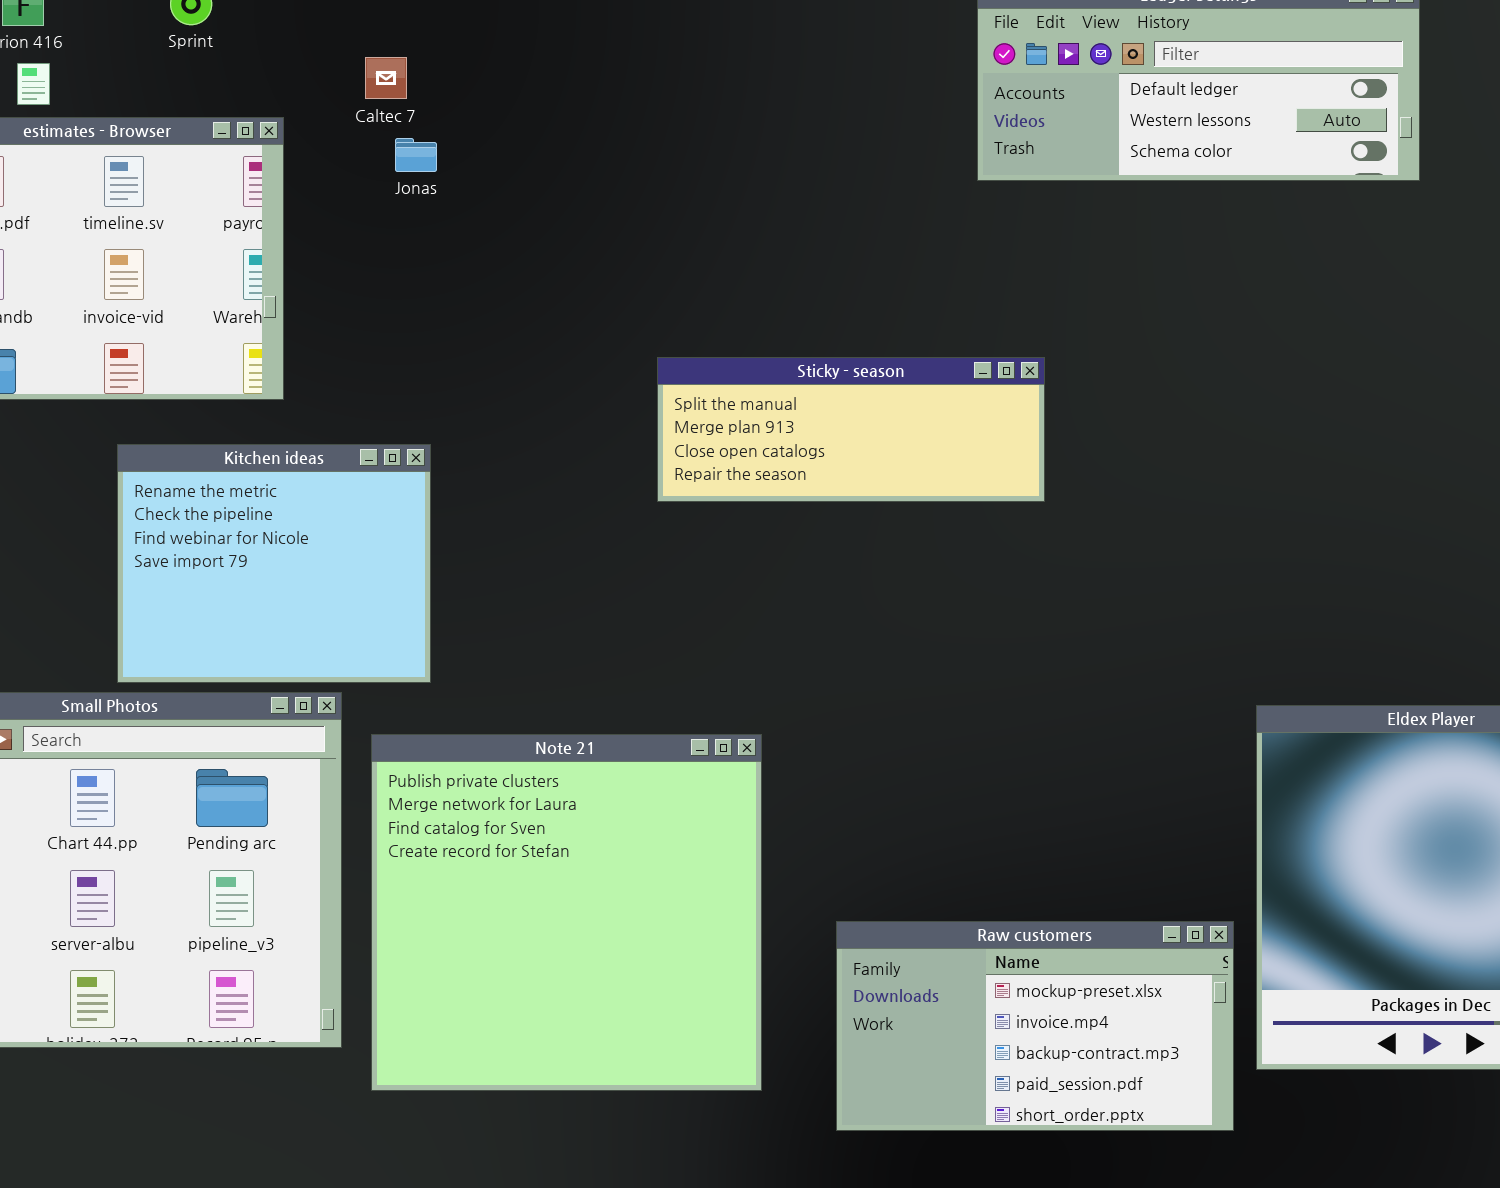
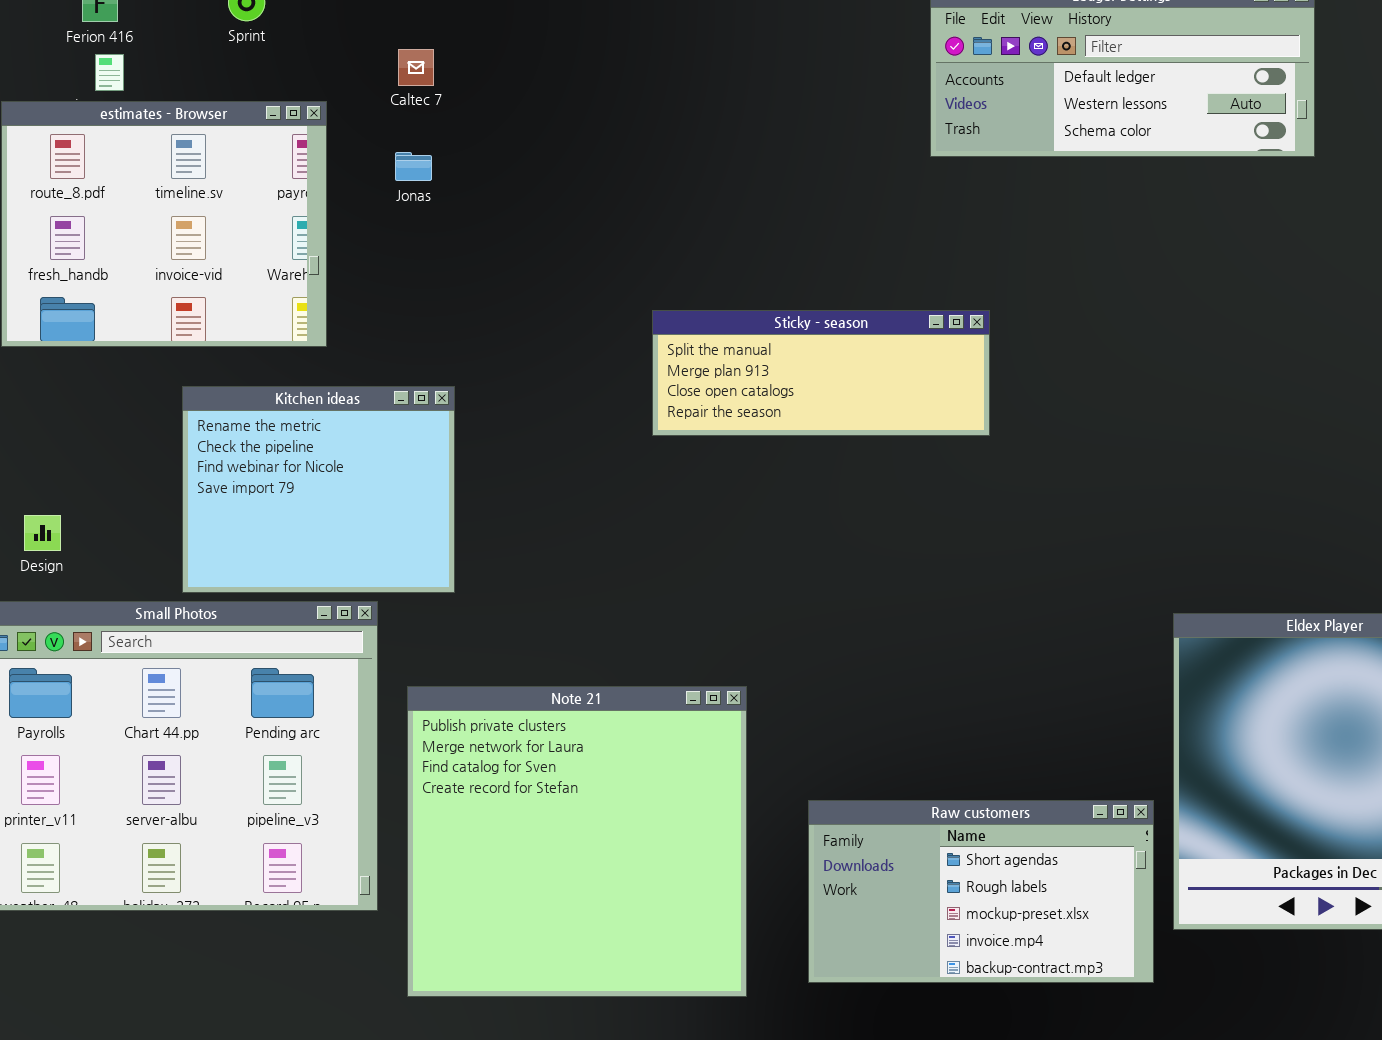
Jonas: [395,138,437,172] -> [395,152,432,181], moved
Note 21: [371,734,762,1091] -> [407,686,747,997], moved
Raw customers: [836,921,1234,1131] -> [808,800,1154,983], scrolled up 2 rows

